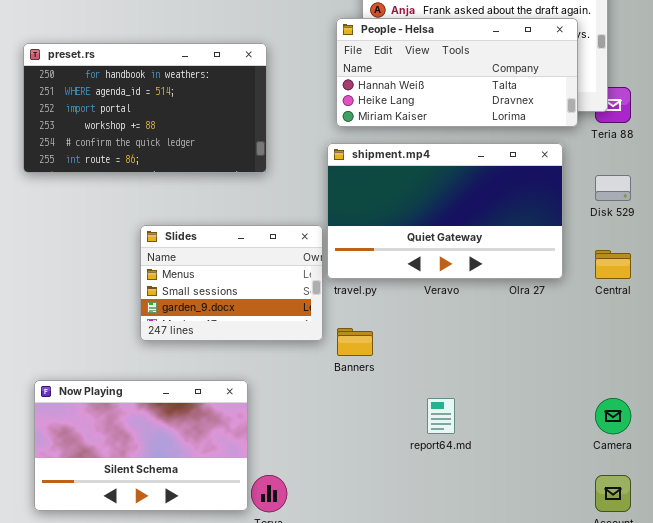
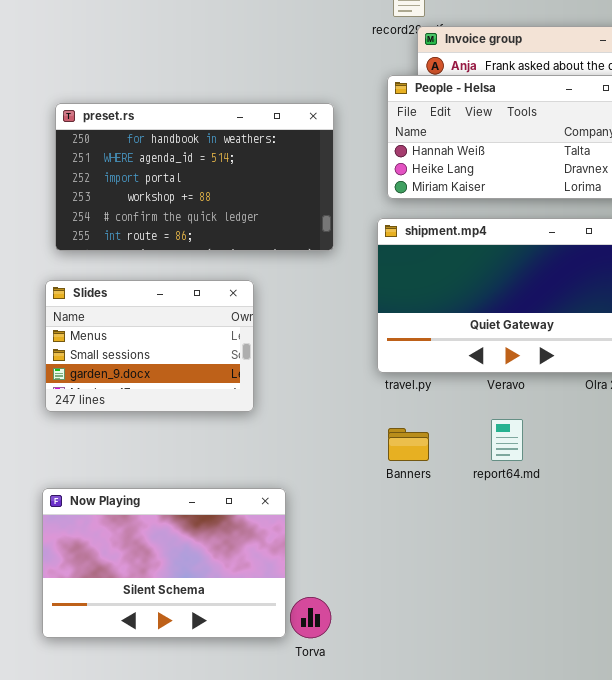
preset.rs: [23,43,267,173] -> [55,103,334,251], moved
Slides: [140,225,323,341] -> [45,280,254,412], moved
report64.md: [427,398,455,434] -> [491,419,523,461], moved

